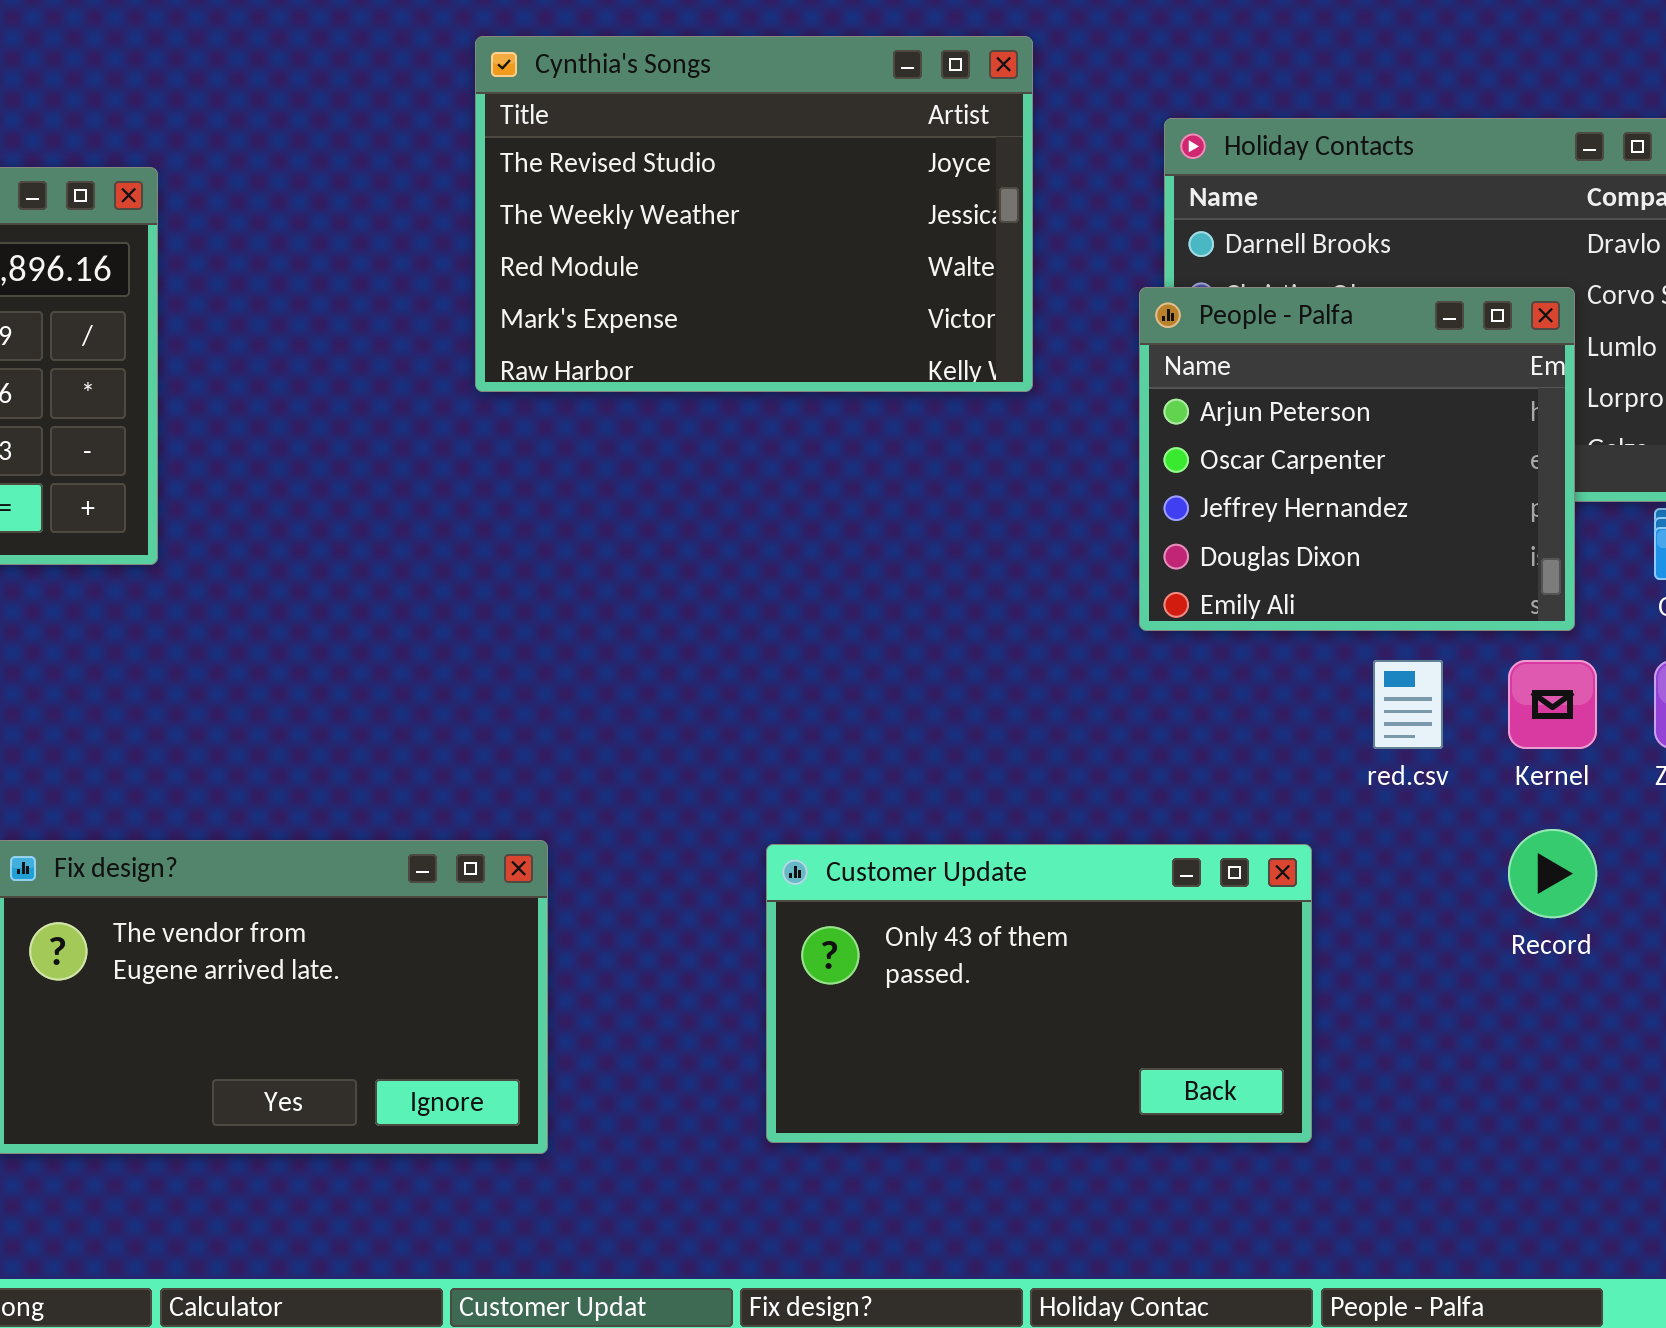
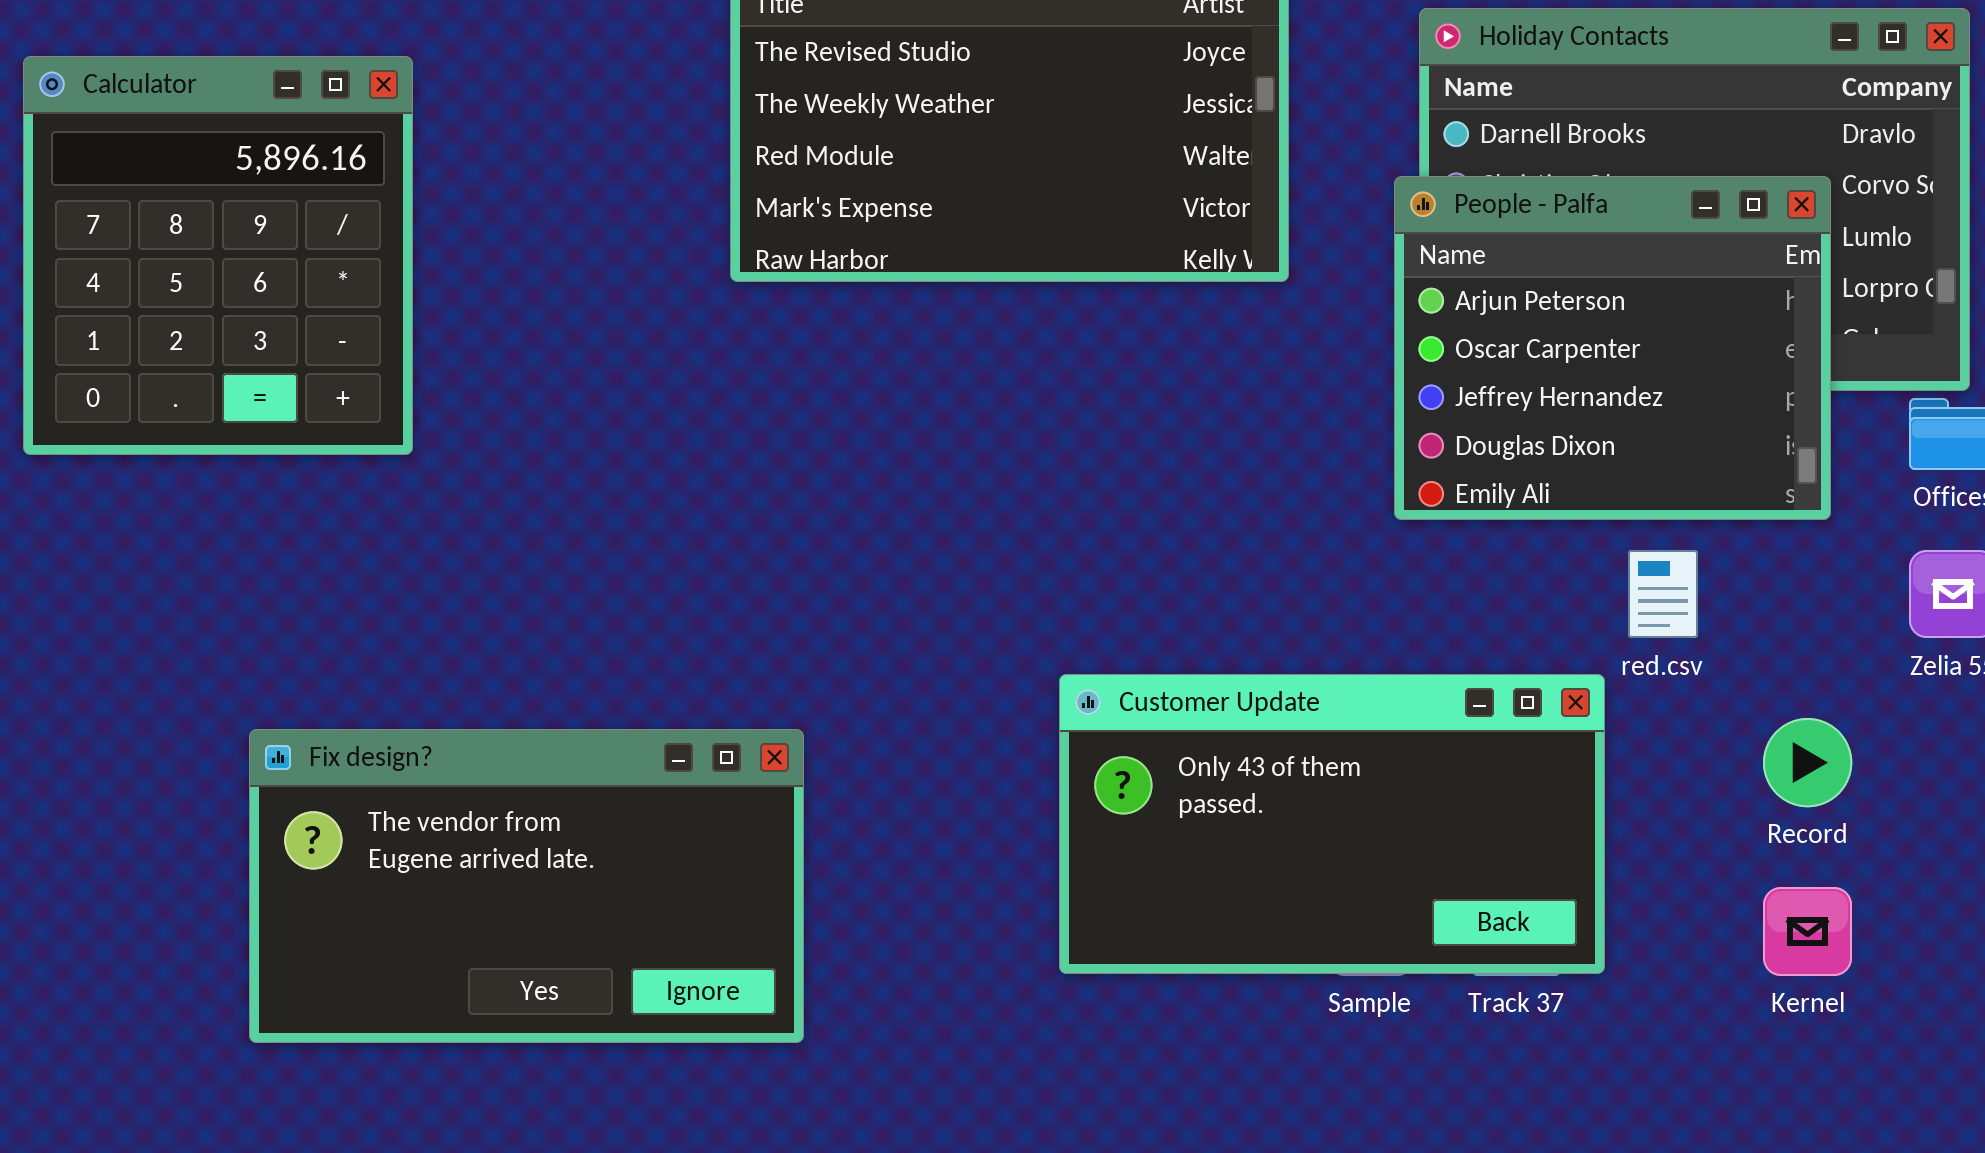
Kernel: [1508,660,1597,749] -> [1763,887,1852,976], moved
Customer Update: [766,844,1312,1143] -> [1059,674,1605,974], moved

